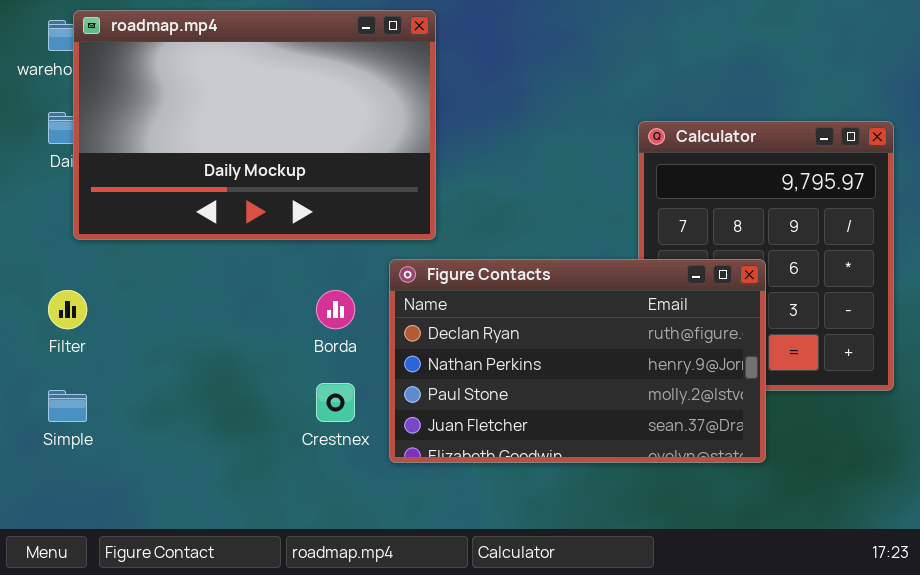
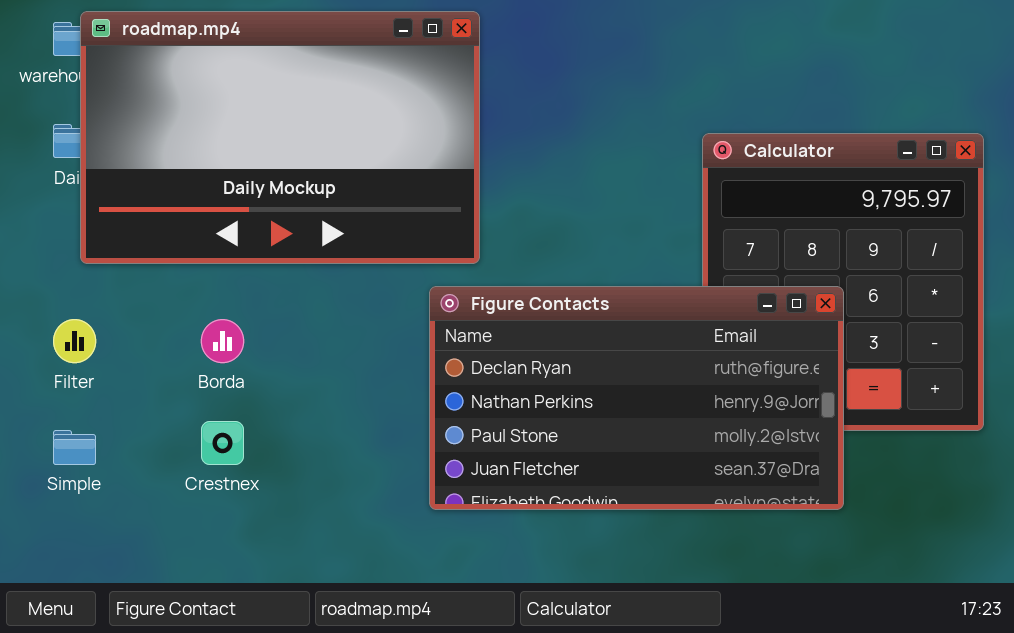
Borda: [316,290,355,329] -> [201,319,244,363], moved
Crestnex: [316,383,355,422] -> [201,421,244,465], moved

